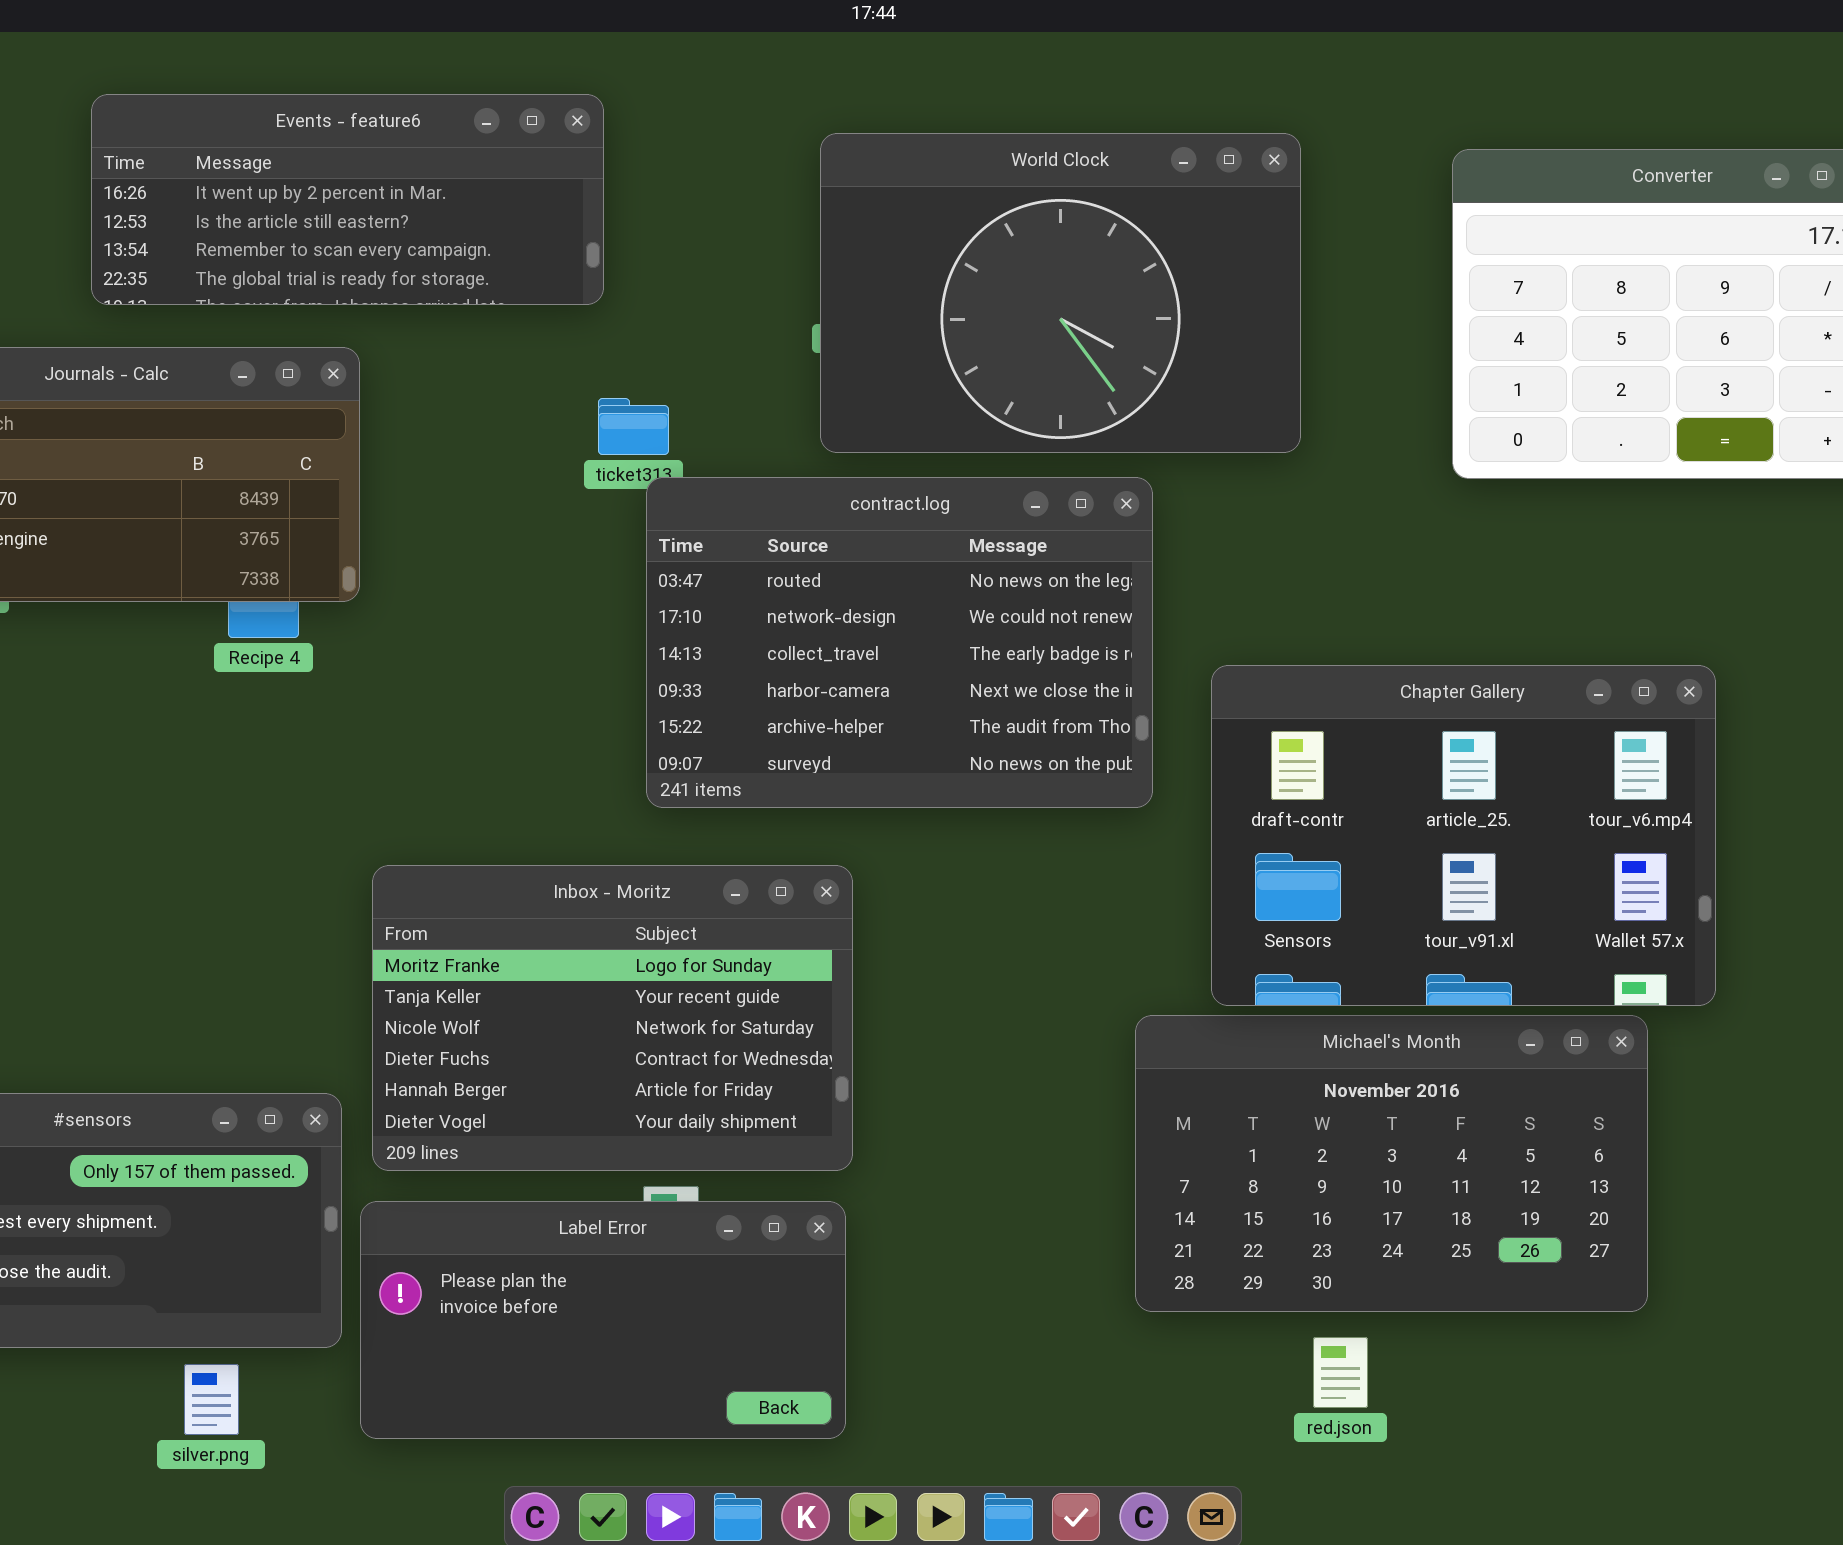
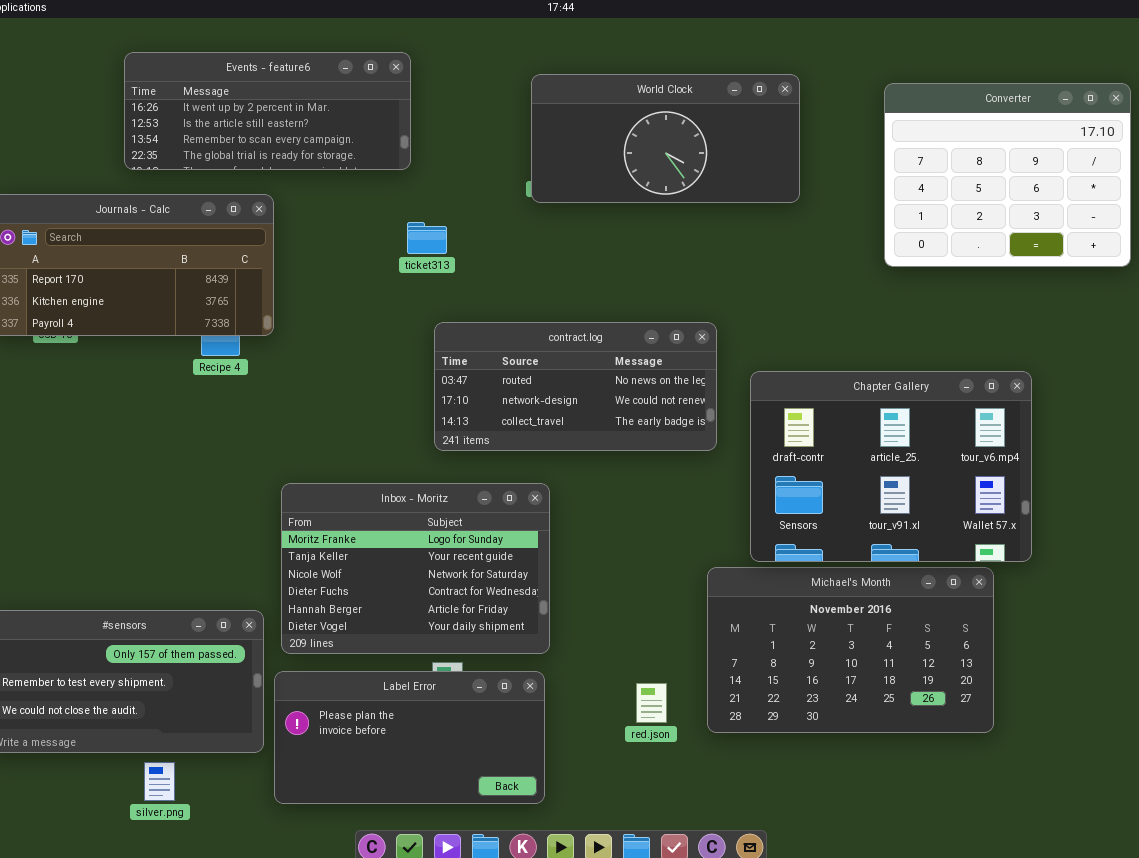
World Clock: [820,133,1301,453] -> [531,74,800,203], resized
contract.log: [646,477,1153,808] -> [434,322,717,451], resized
red.json: [1313,1337,1368,1408] -> [636,683,667,723], moved
silver.png: [184,1364,239,1435] -> [144,762,175,801], moved

